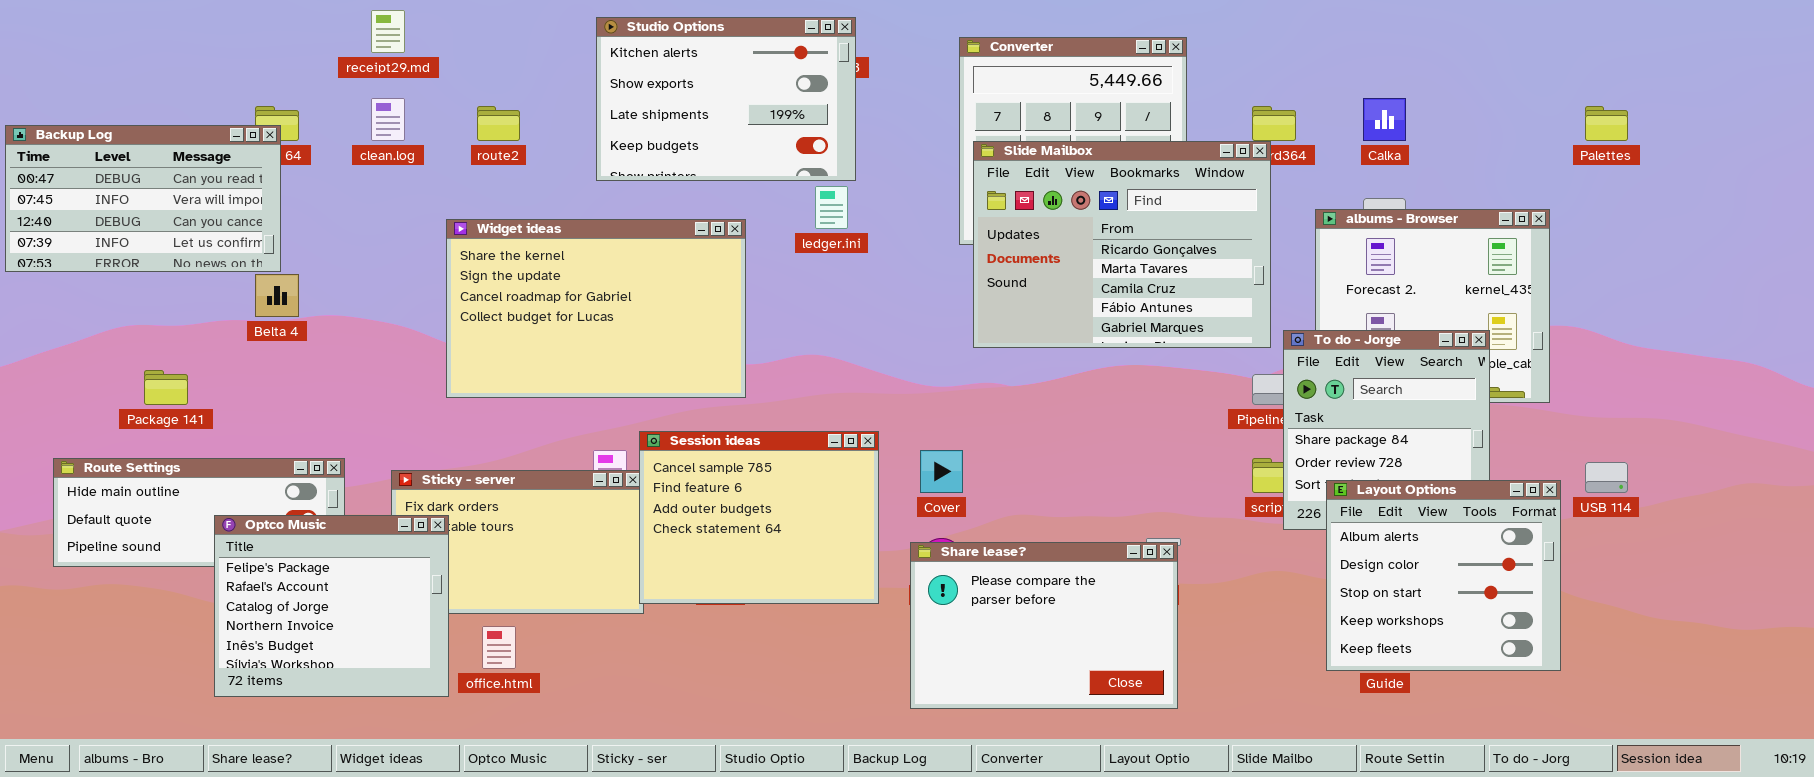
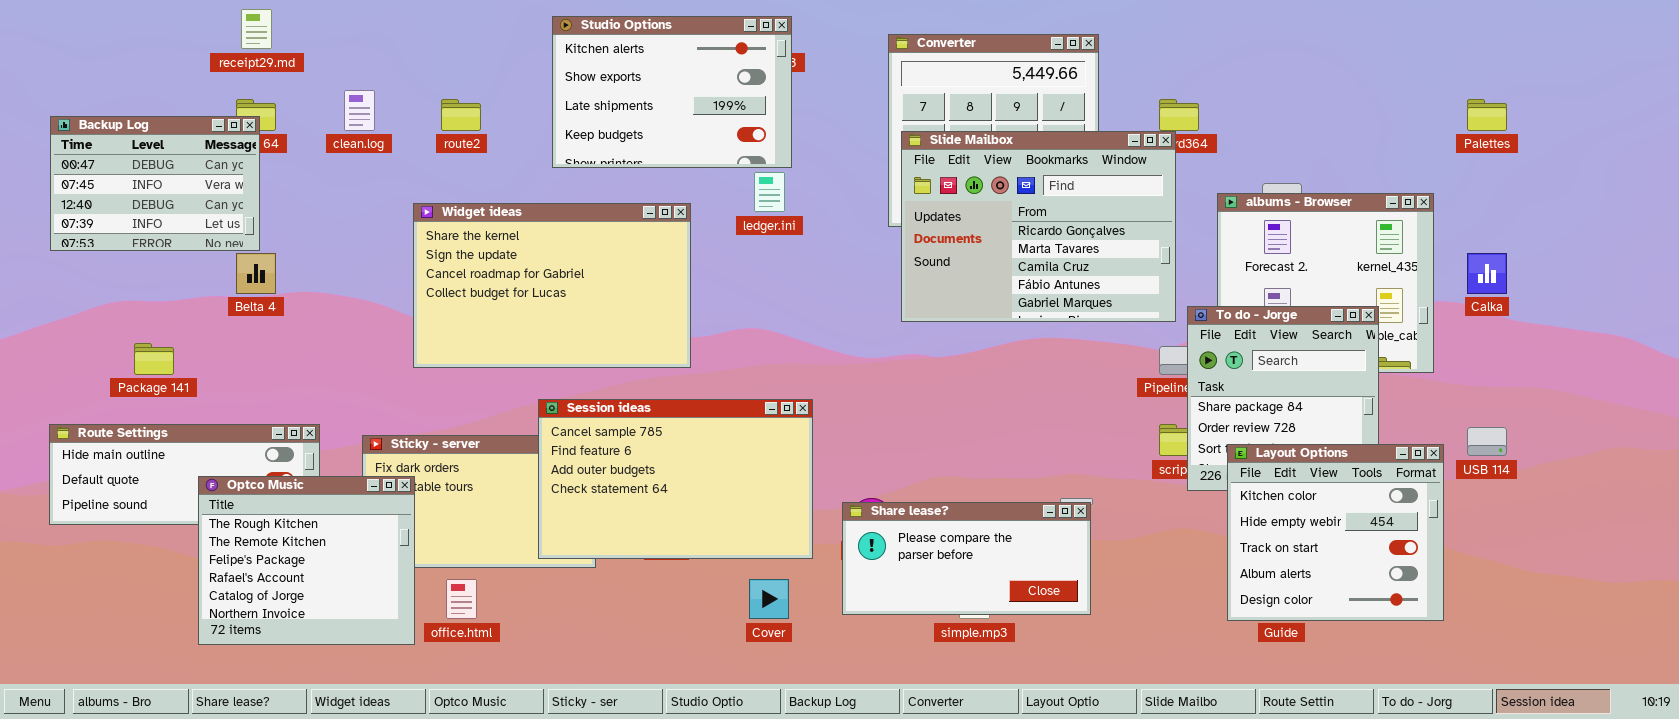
receipt29.md: [371,10,405,53] -> [241,9,272,49], moved
Calka: [1363,98,1406,141] -> [1467,253,1507,294], moved
Backup Log: [5,125,281,272] -> [50,116,260,251], resized
Session ideas: [639,431,879,604] -> [538,399,813,559], resized
Cover: [920,450,963,493] -> [749,579,789,619], moved
Layout Options: [1326,480,1561,671] -> [1227,444,1444,621], scrolled up 3 rows
Optco Music: [214,515,449,697] -> [198,476,415,645], scrolled up 2 rows
Share lease?: [910,542,1178,709] -> [842,502,1091,615], resized

